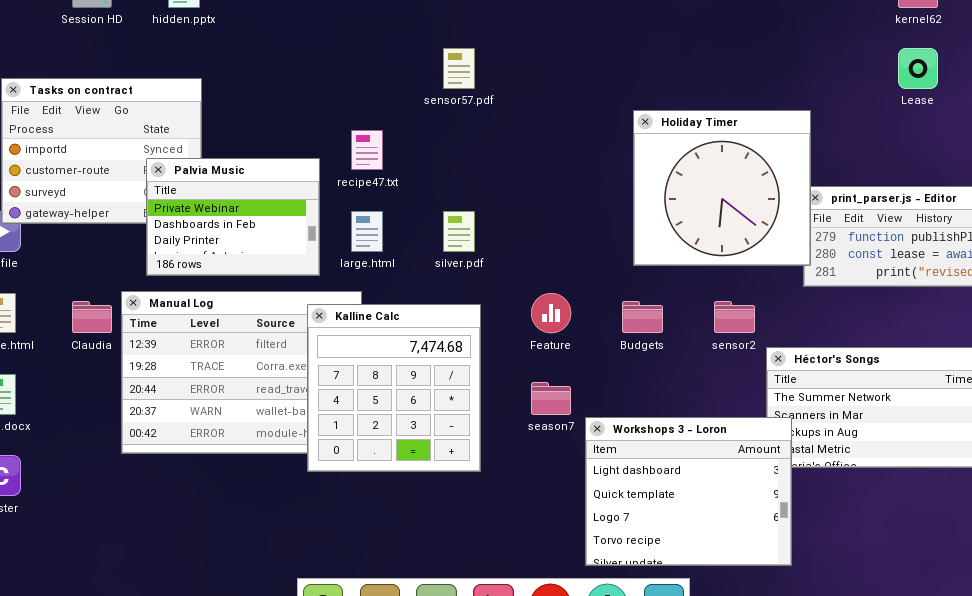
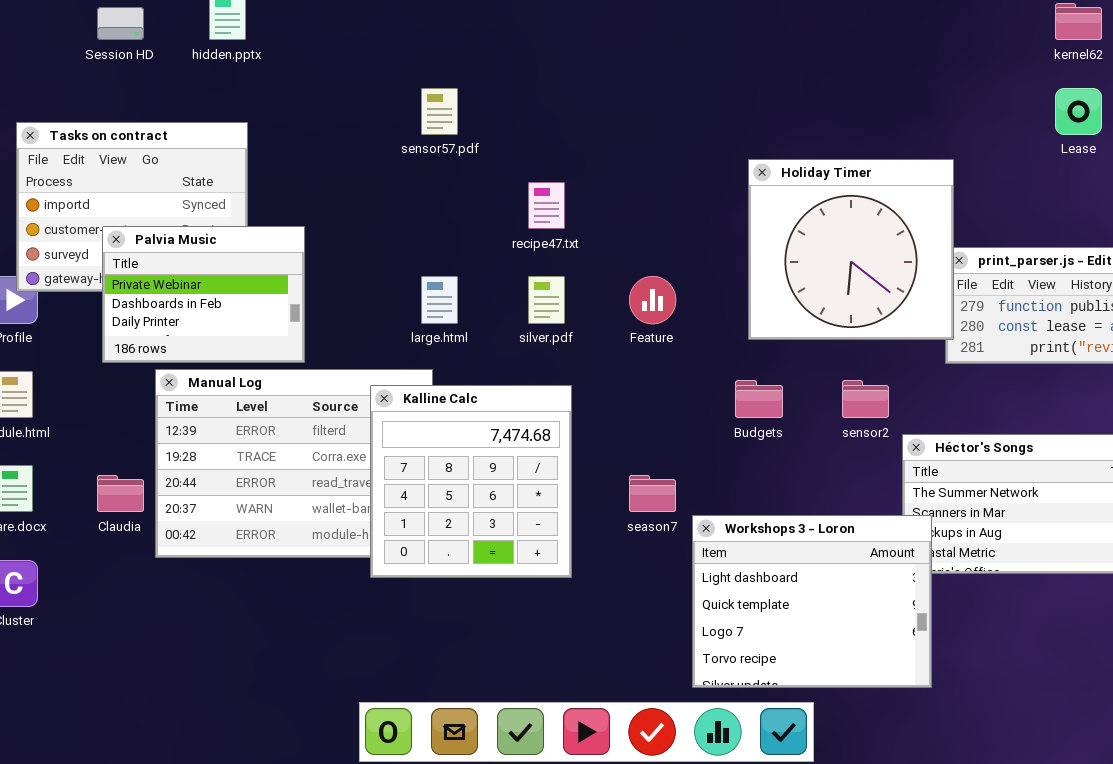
sensor57.pdf: [443,48,475,89] -> [421,88,458,135], moved
recipe47.txt: [351,130,383,170] -> [528,182,565,229], moved
Palvia Music: [146,158,320,276] -> [102,226,305,363], moved
Feature: [531,293,571,333] -> [629,276,676,324], moved
Claudia: [72,301,112,333] -> [97,475,144,512], moved

